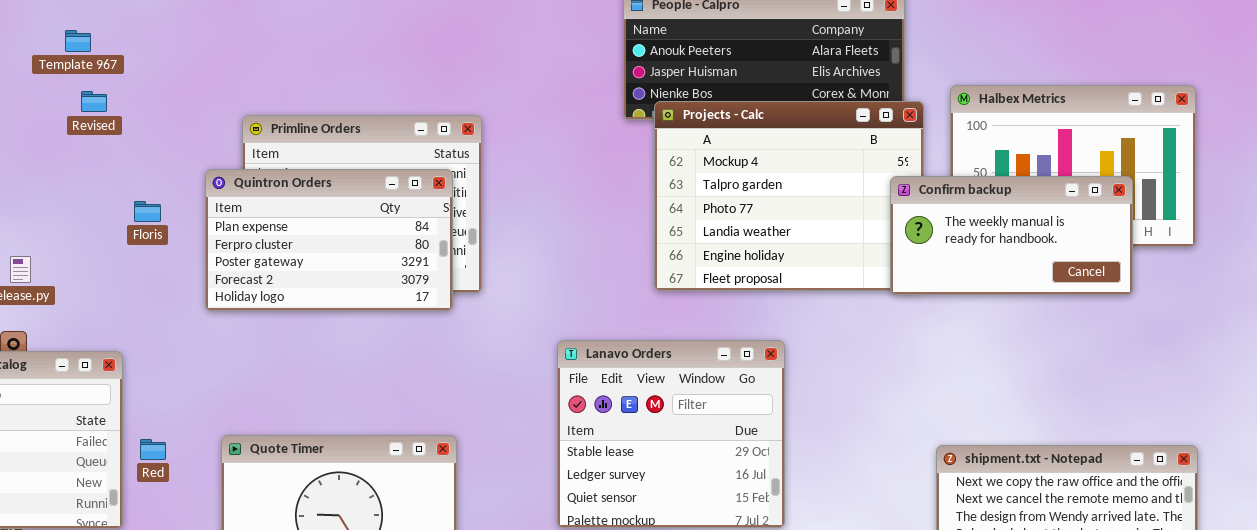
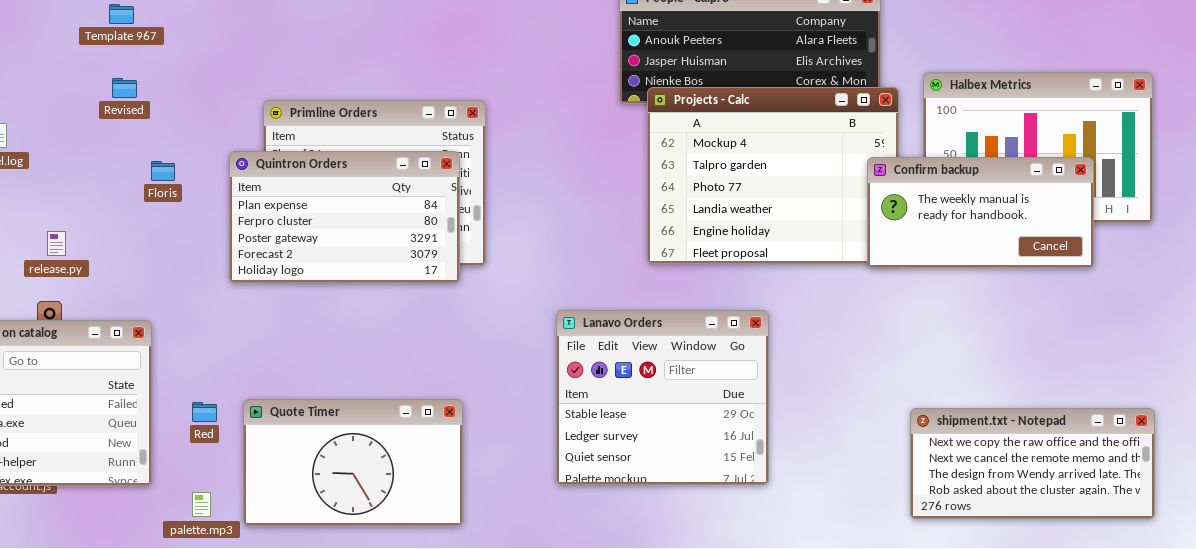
Template 967: [65,30,91,52] -> [109,4,134,24], moved
Floris: [134,201,161,222] -> [151,161,175,181], moved
Red: [140,439,166,460] -> [192,402,217,422], moved

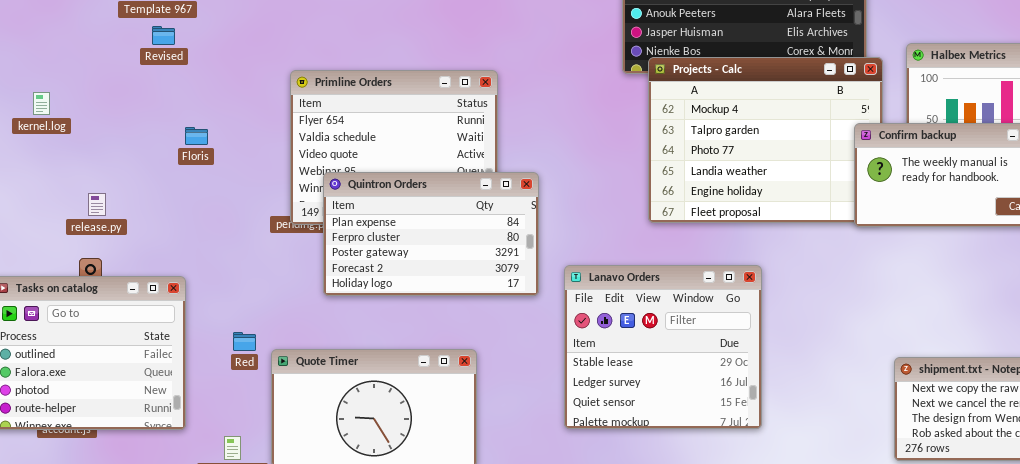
Revised: [112,78,137,98] -> [152,26,175,45], moved
Quintron Orders: [229,151,460,283] -> [323,172,539,296], moved
Red: [192,402,217,422] -> [233,332,256,351], moved

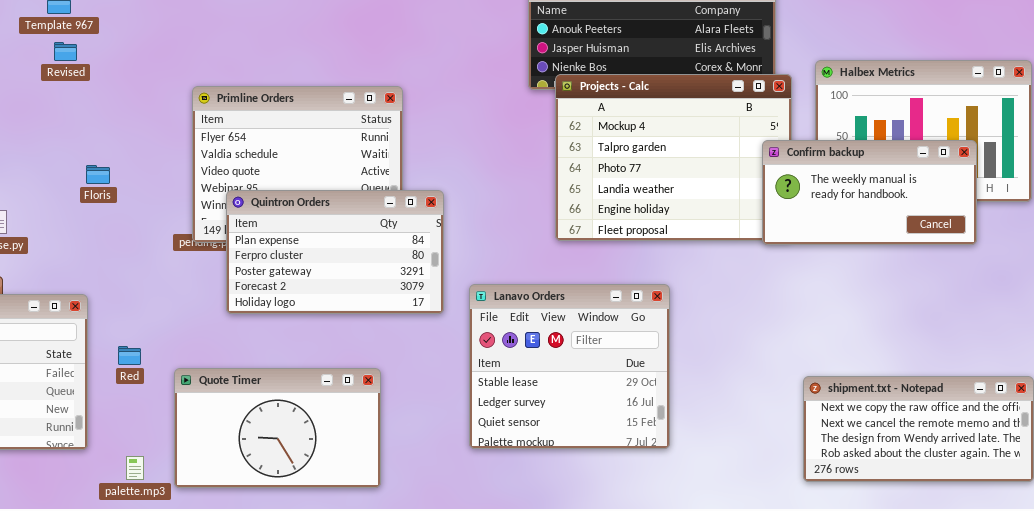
Floris: [185,127,208,145] -> [86,165,110,184], moved
Red: [233,332,256,351] -> [118,346,141,365], moved

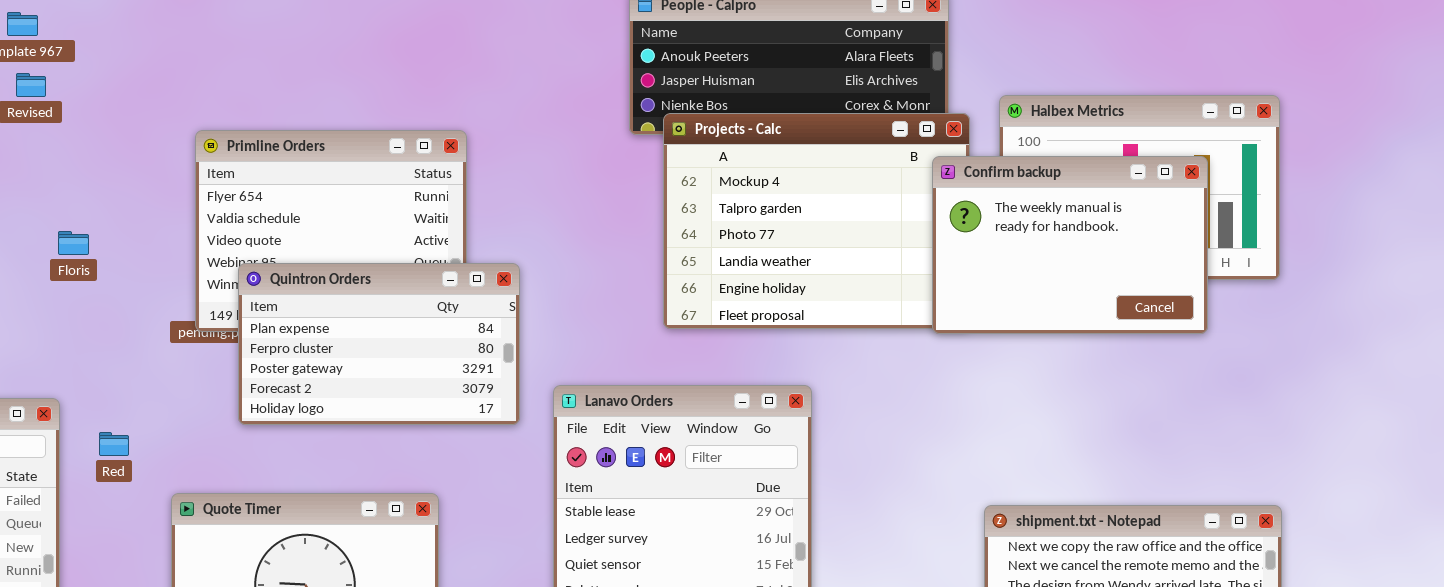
Confirm backup: [762,140,977,245] -> [932,156,1208,334], resized
Red: [118,346,141,365] -> [99,432,129,456], moved

